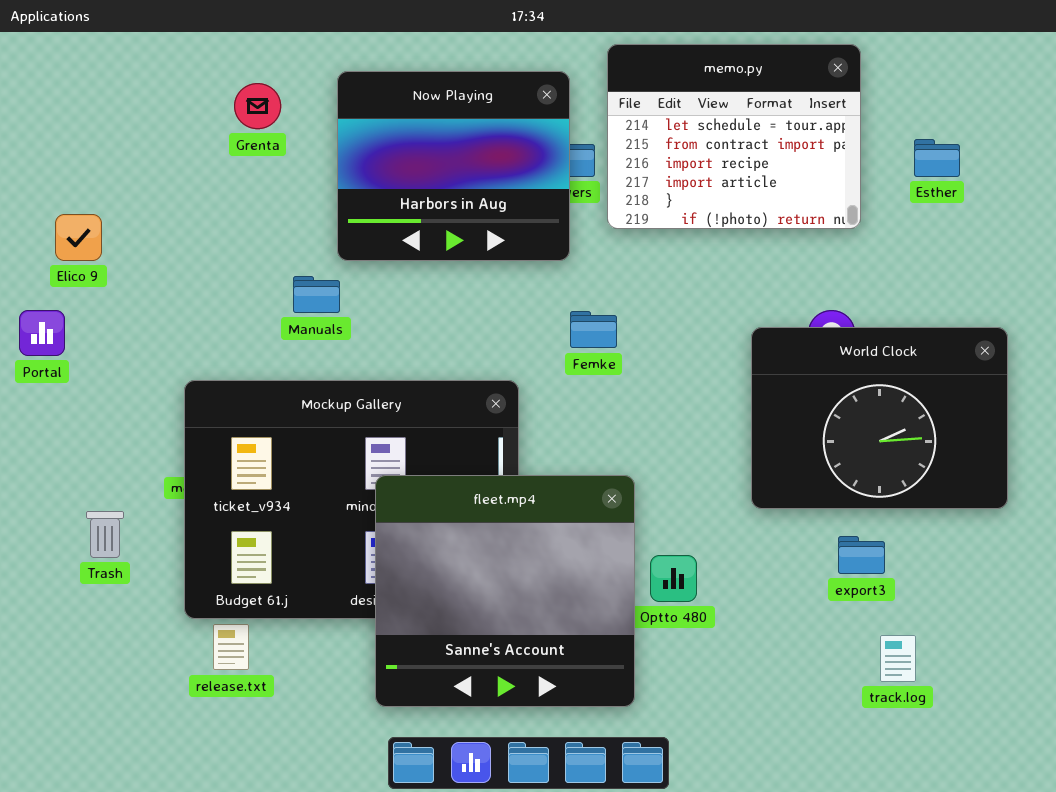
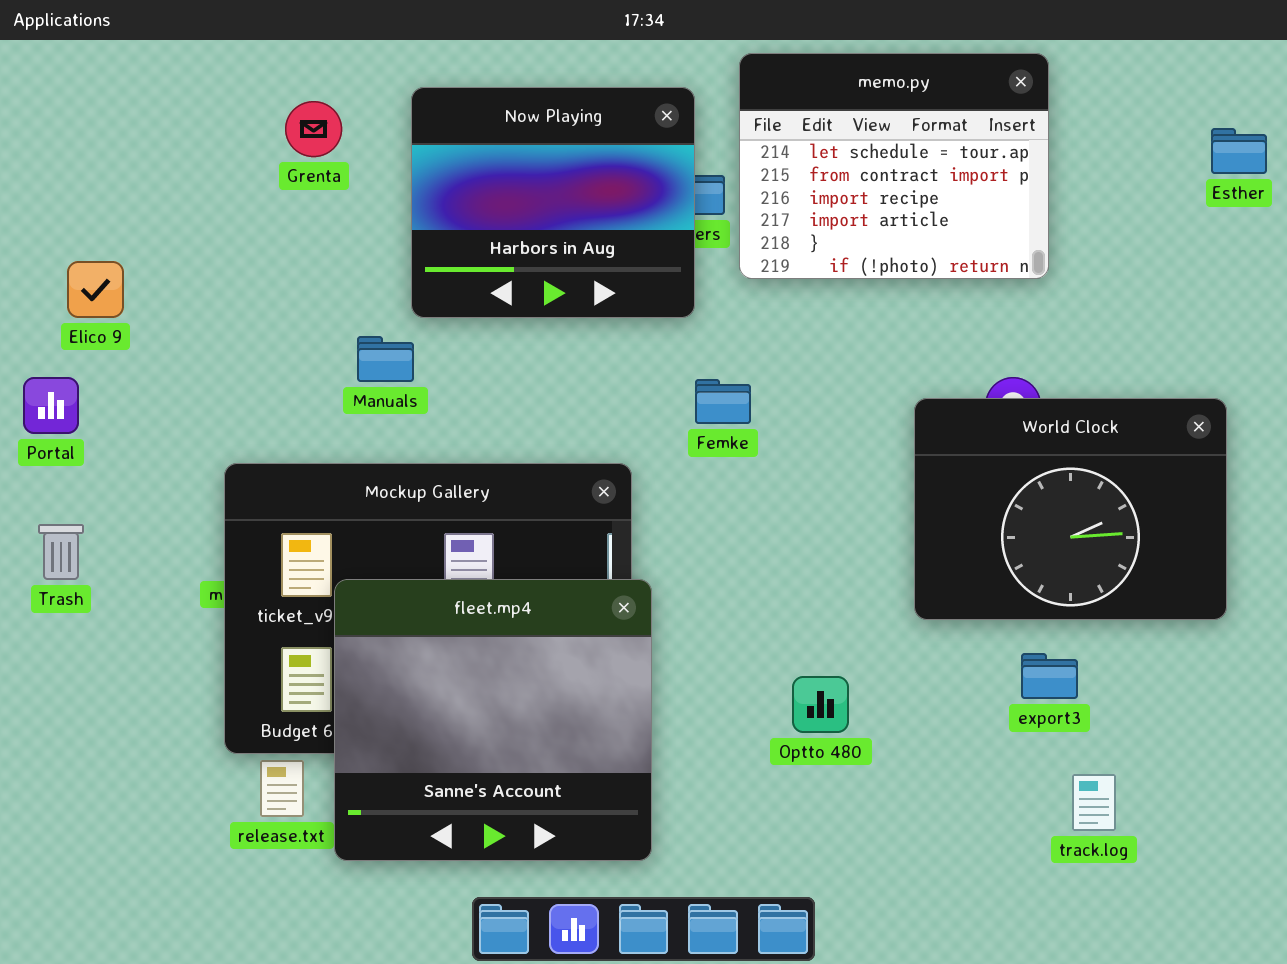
Esther: [914,139,960,177] -> [1211,128,1267,174], moved
fleet.mp4: [375,475,635,707] -> [334,579,652,861], moved
Trash: [86,511,124,558] -> [38,524,84,580], moved

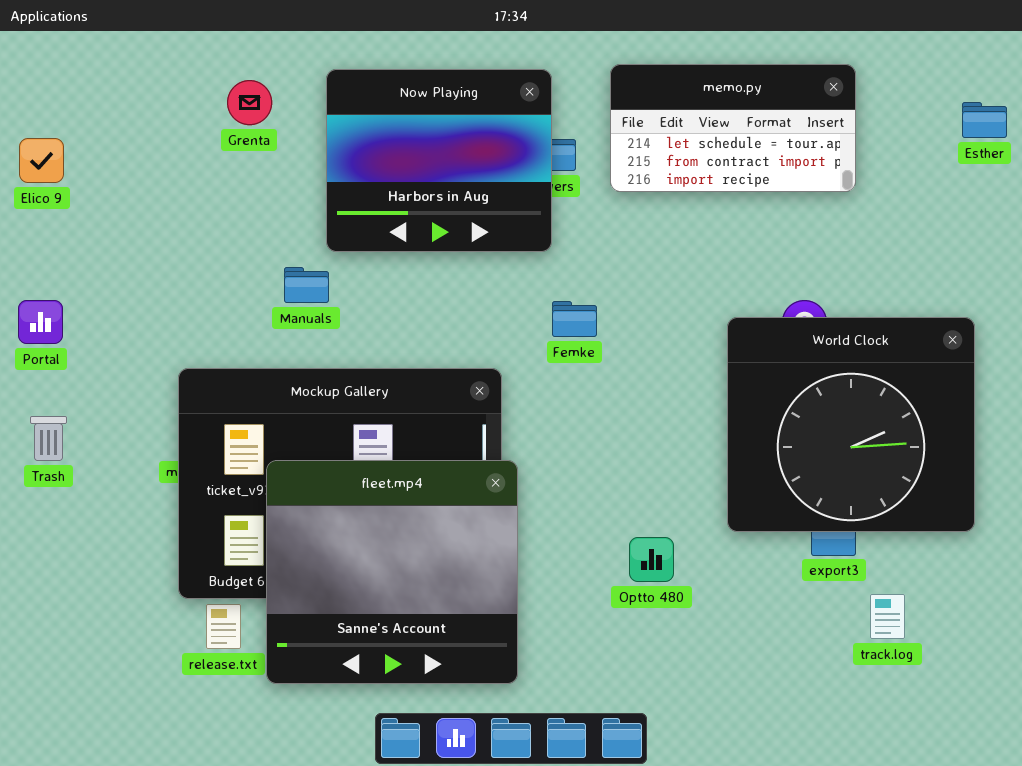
memo.py: [739,53,1049,279] -> [610,64,856,192], moved, resized
Elico 9: [67,261,124,318] -> [19,138,64,183], moved
World Clock: [914,398,1227,620] -> [727,317,975,532], resized
track.log: [1072,774,1116,831] -> [870,594,905,639], moved

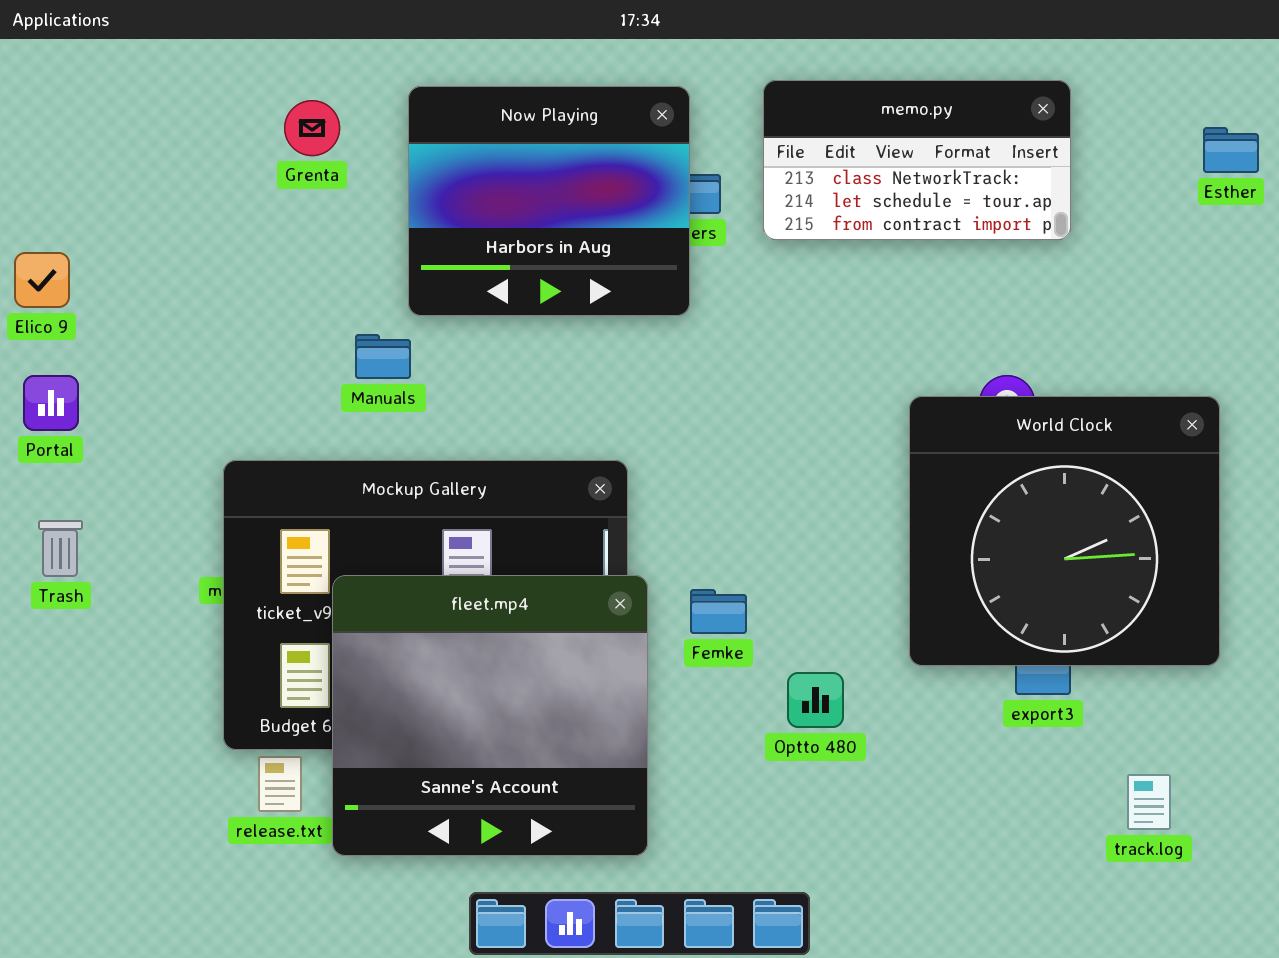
memo.py: [610,64,856,192] -> [763,80,1071,240], scrolled up 1 row
Elico 9: [19,138,64,183] -> [14,252,70,308], moved
Femke: [552,301,597,337] -> [690,589,747,634], moved
track.log: [870,594,905,639] -> [1127,774,1171,830], moved

